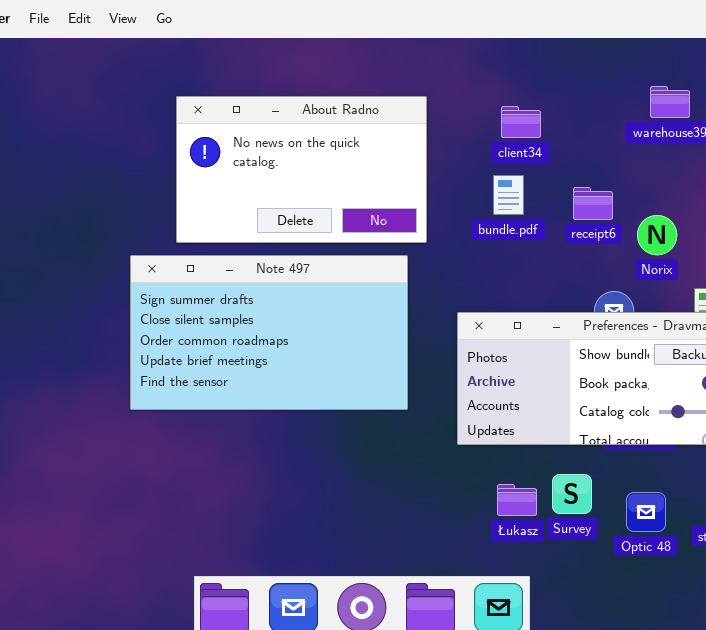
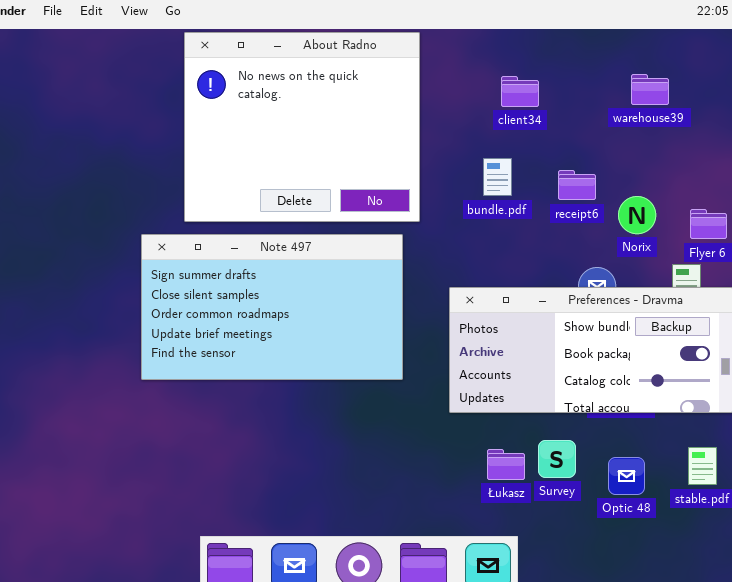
About Radno: [176,96,427,243] -> [184,32,420,222], resized
client34: [501,106,541,138] -> [501,76,539,107], moved

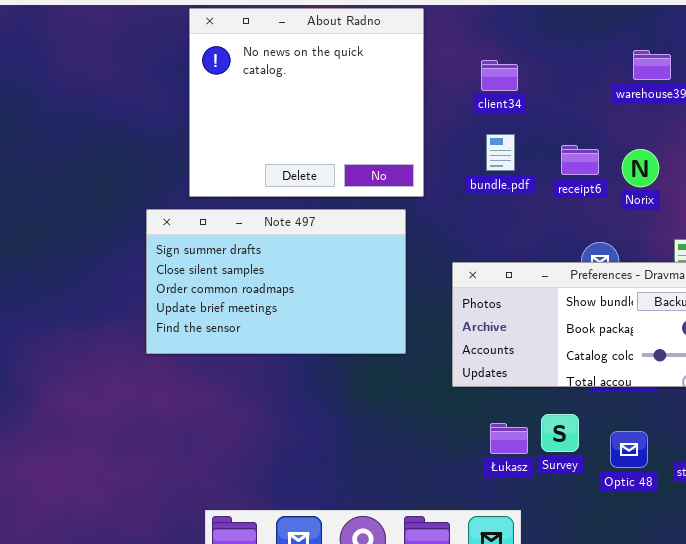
client34: [501,76,539,107] -> [481,60,518,91], moved
Norix: [618,196,656,234] -> [622,149,659,187], moved

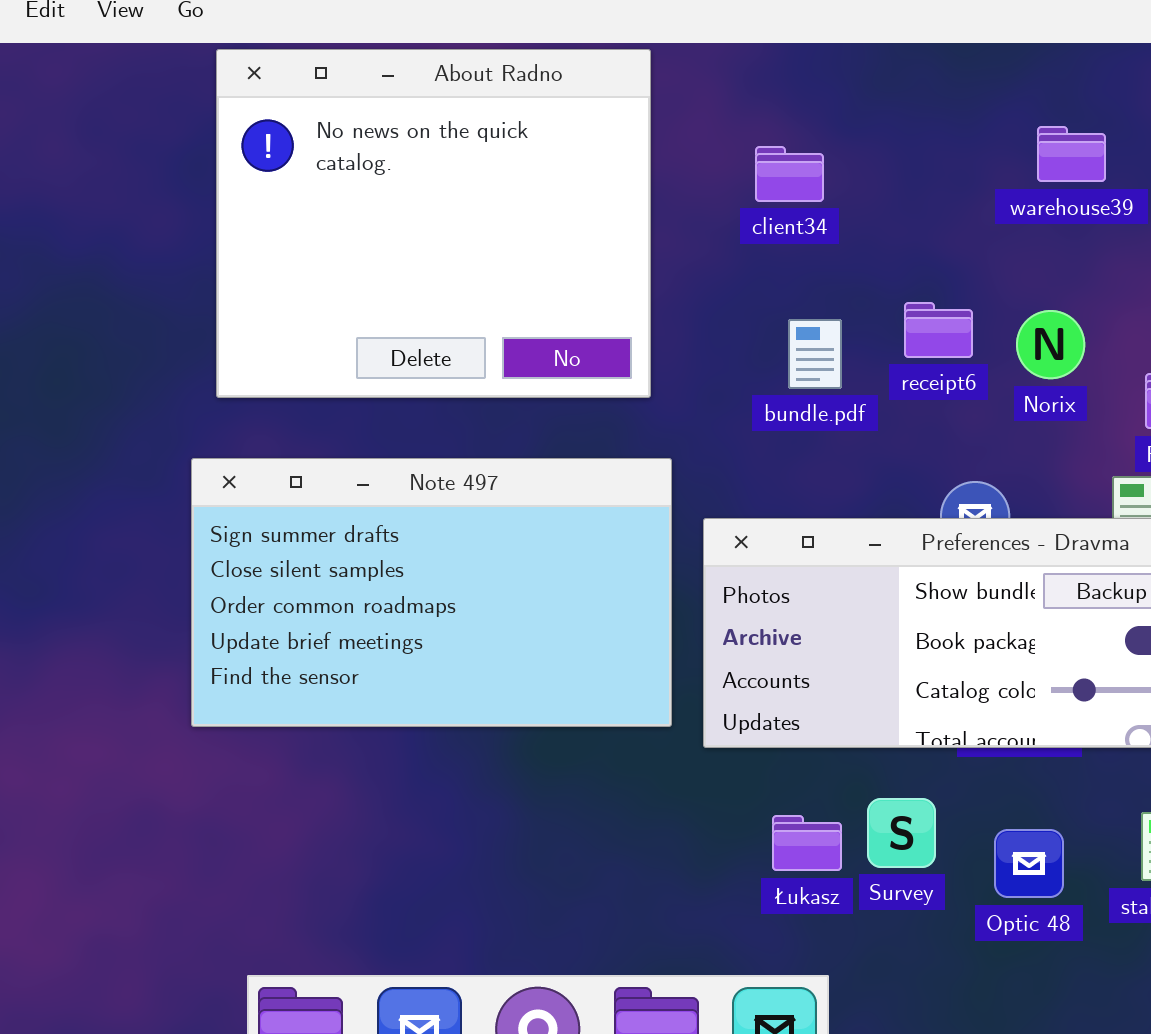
bundle.pdf: [486,134,515,171] -> [788,319,842,389], moved
Note 497: [146,209,406,354] -> [191,458,672,727], moved

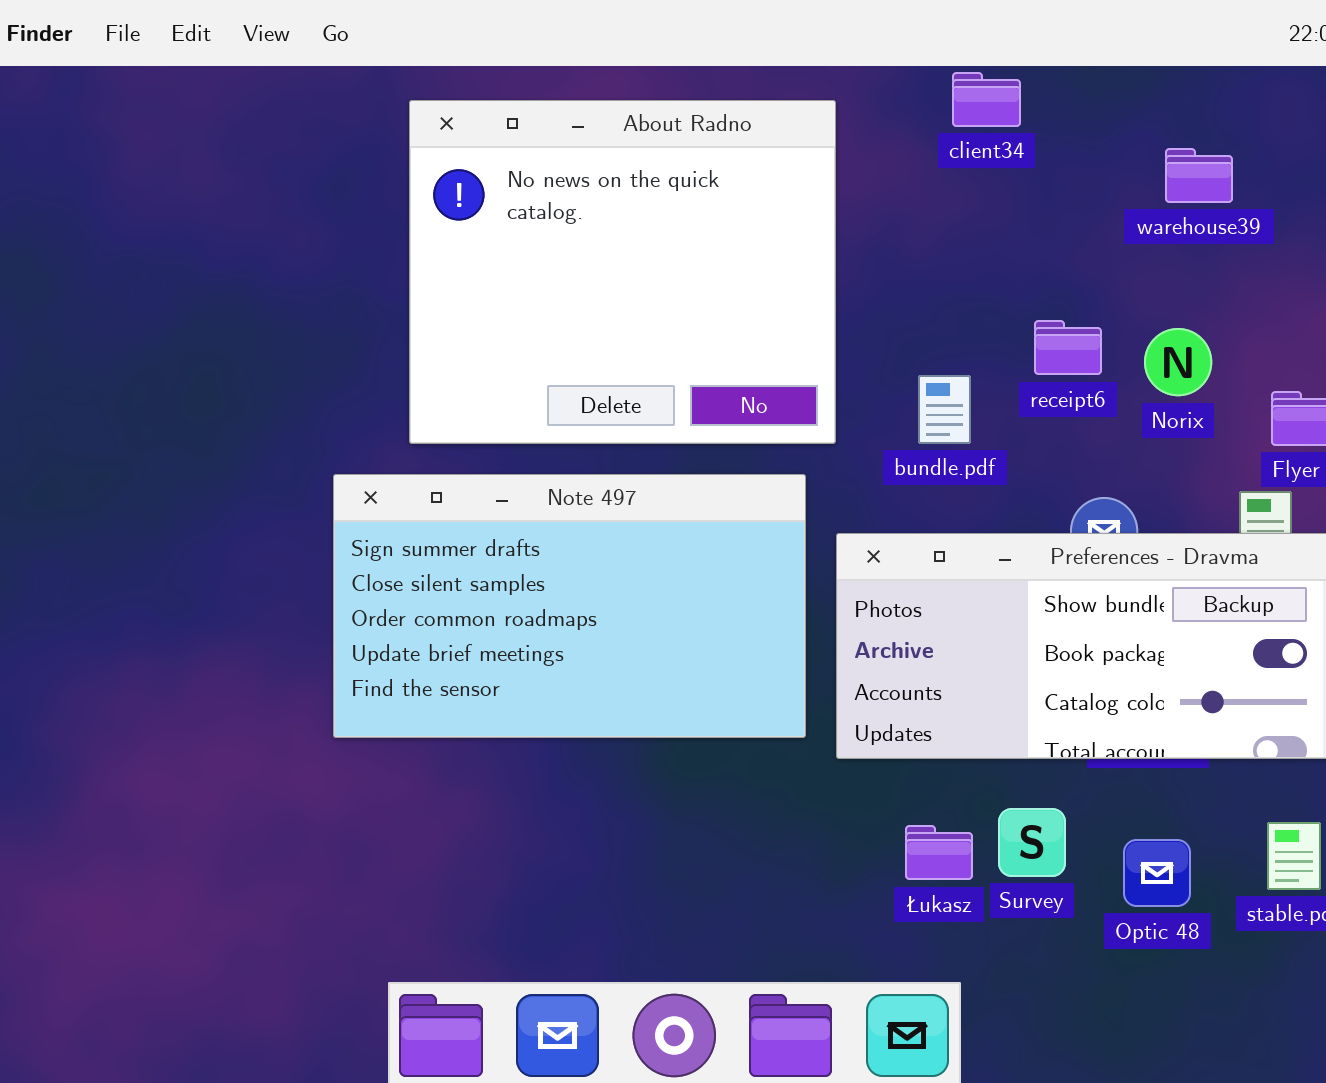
About Radno: [216,49,651,398] -> [409,100,836,444], moved
client34: [755,146,824,202] -> [952,72,1021,127], moved
bundle.pdf: [788,319,842,389] -> [918,375,971,444], moved

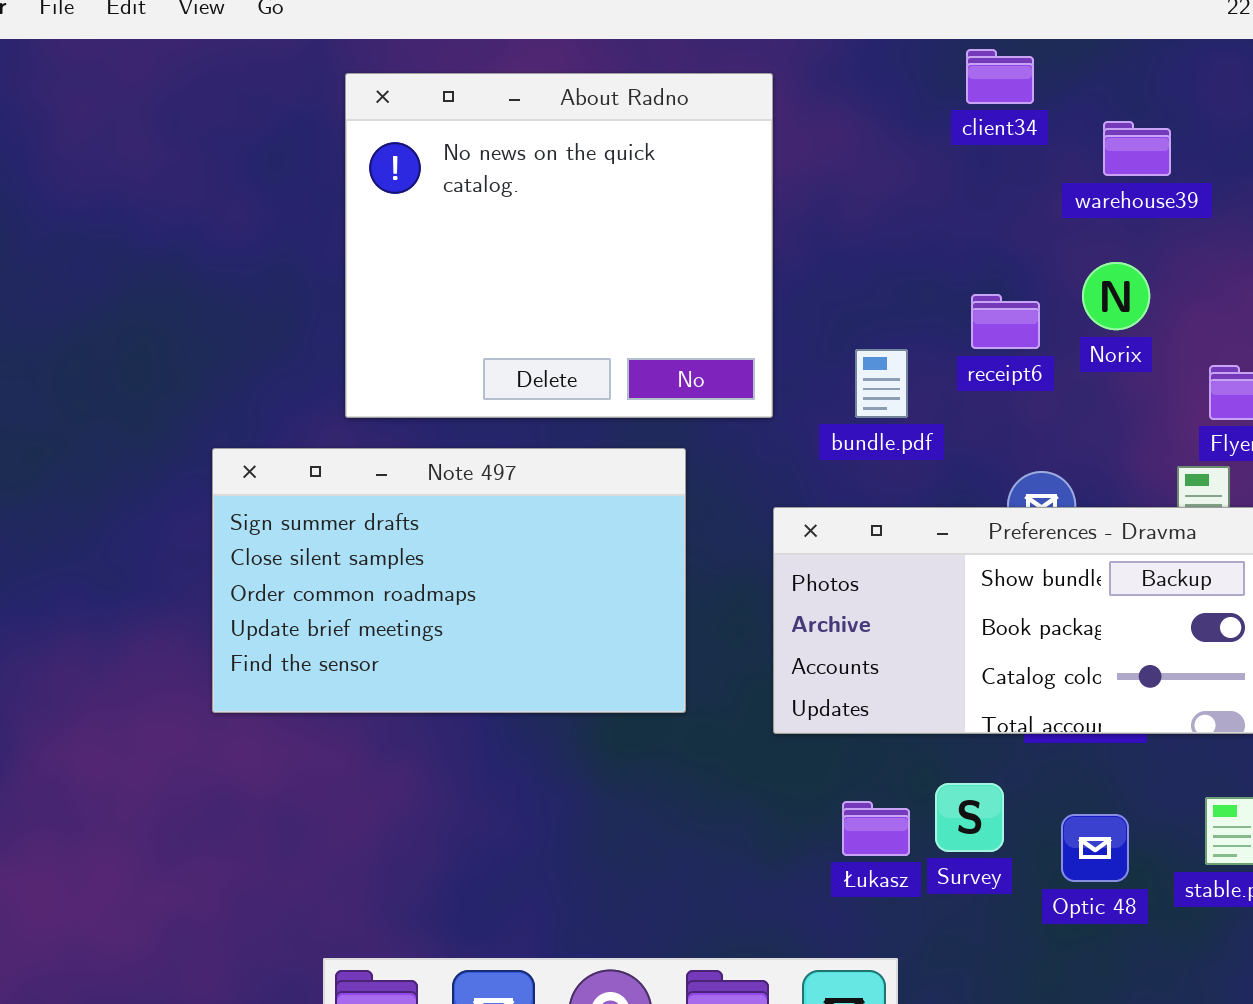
client34: [952,72,1021,127] -> [966,49,1034,104], moved
Norix: [1144,328,1212,396] -> [1082,262,1150,330], moved
Note 497: [333,474,806,738] -> [212,448,686,713], moved

